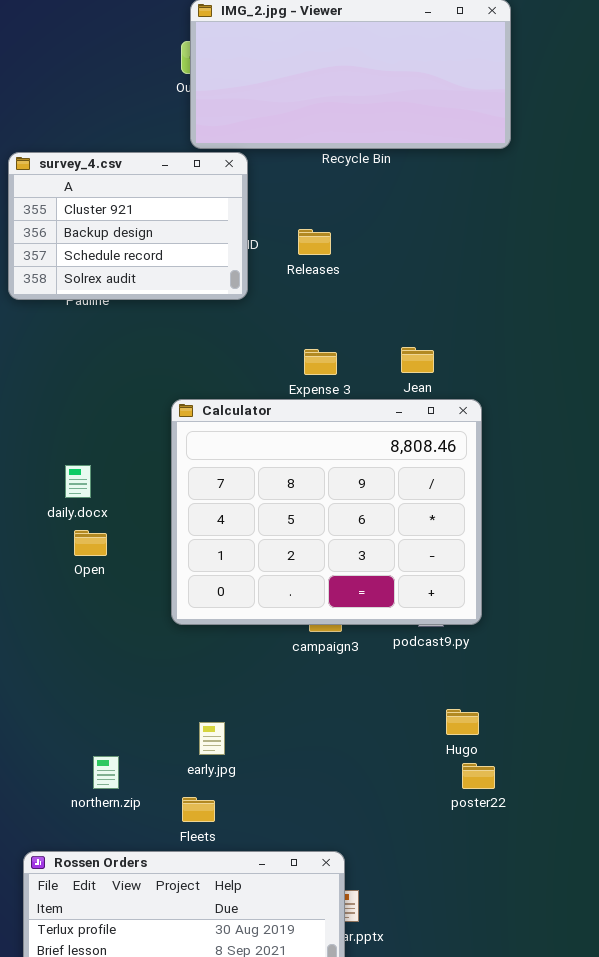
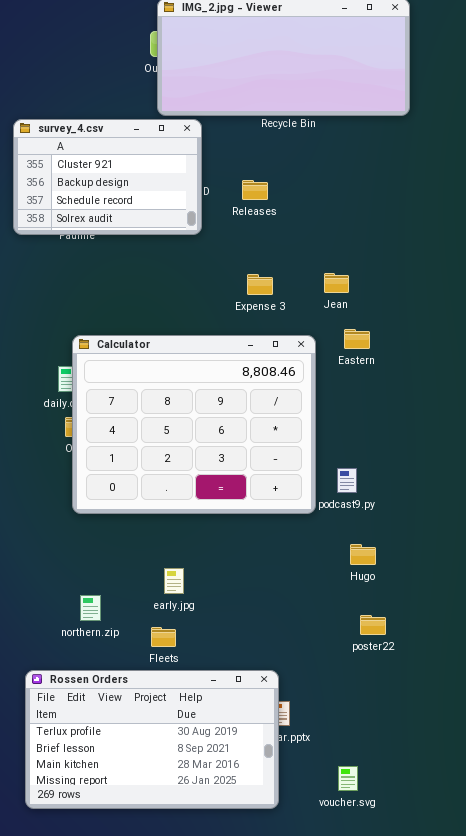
Calculator: [171,399,482,625] -> [72,335,316,514], moved
Hugo: [446,709,479,735] -> [350,544,376,565], moved
poster22: [462,763,495,789] -> [360,615,386,635], moved

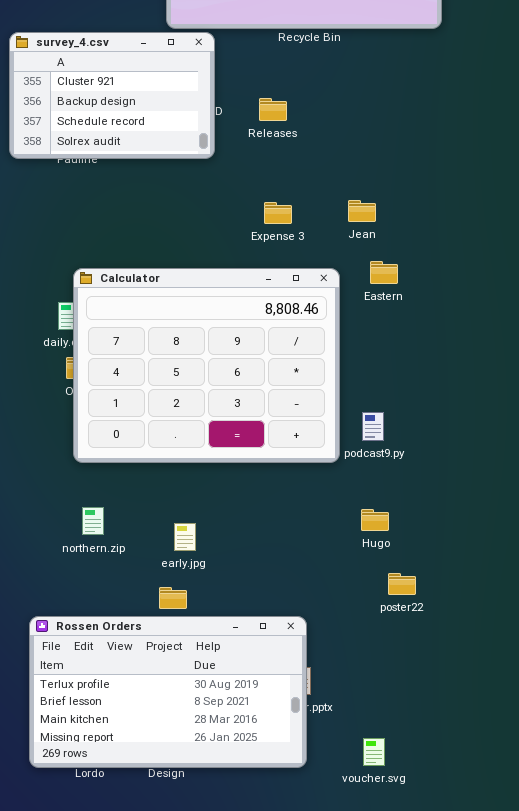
Hugo: [350,544,376,565] -> [361,509,389,531], moved
northern.zip: [80,595,101,621] -> [82,507,104,535], moved
Rossen Orders: [25,670,279,809] -> [29,616,307,768], moved

